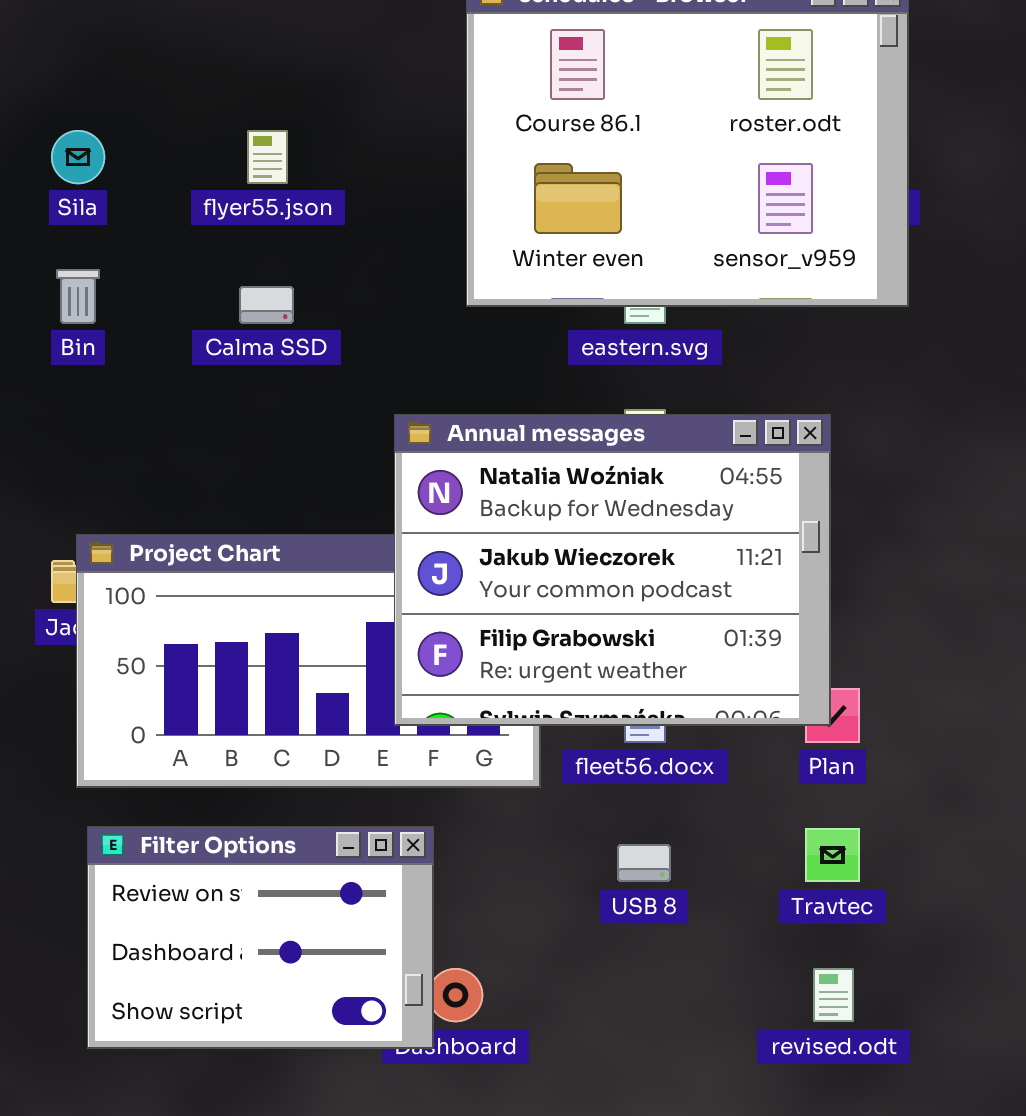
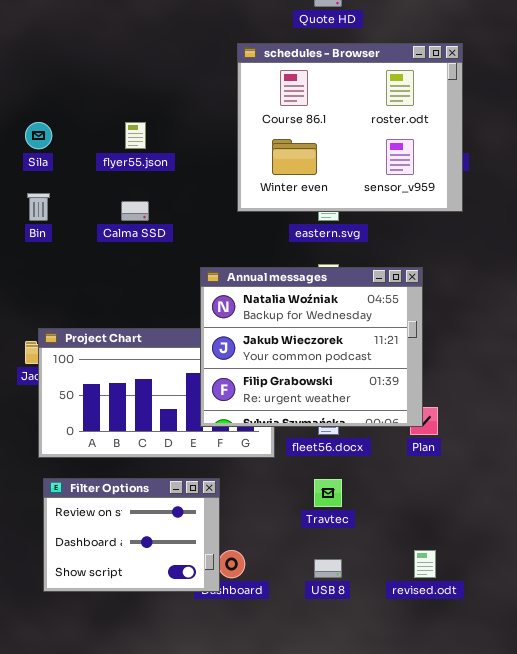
Travtec: [805,828,860,882] -> [314,479,342,507], moved
USB 8: [617,844,671,882] -> [314,559,342,578], moved

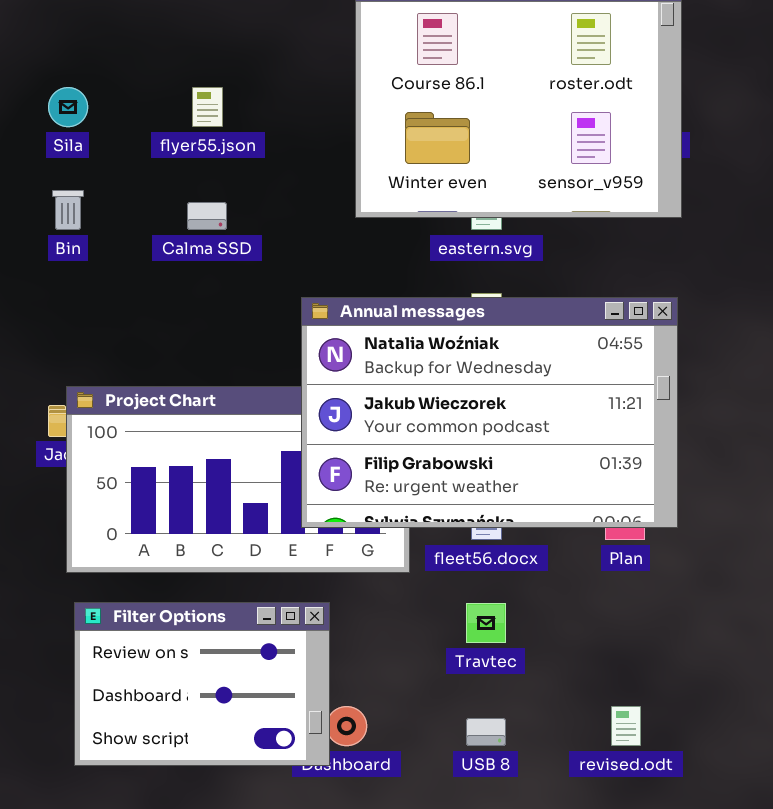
Annual messages: [200,267,423,427] -> [301,297,678,528], resized

